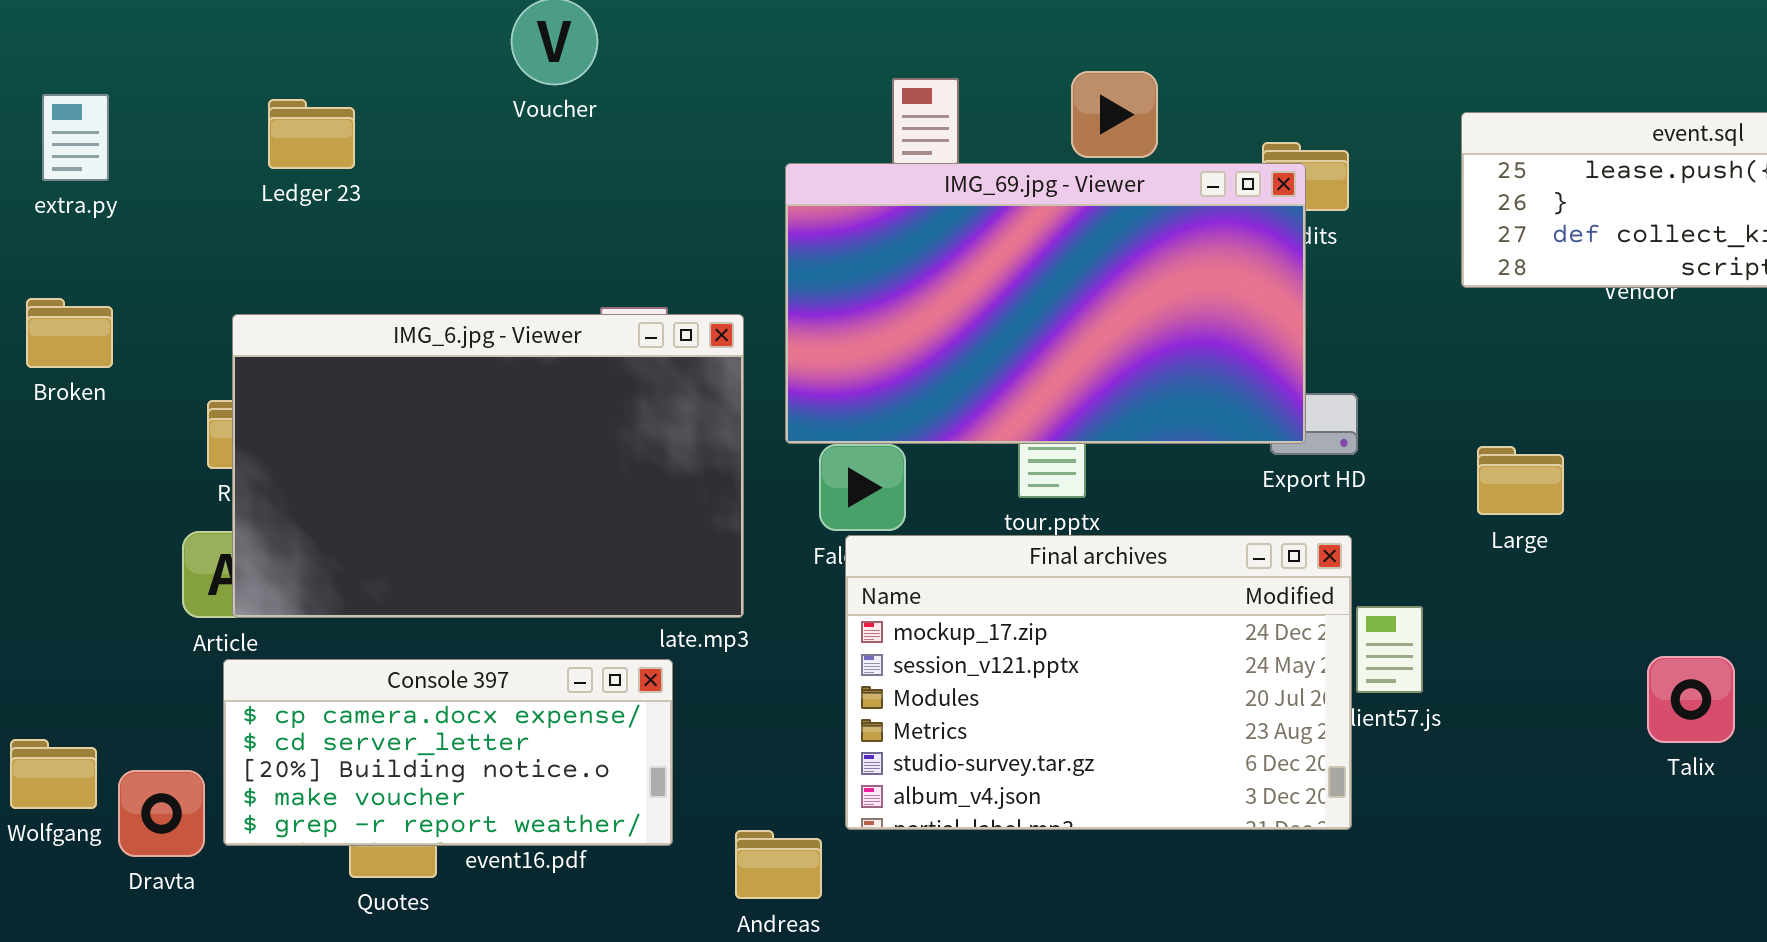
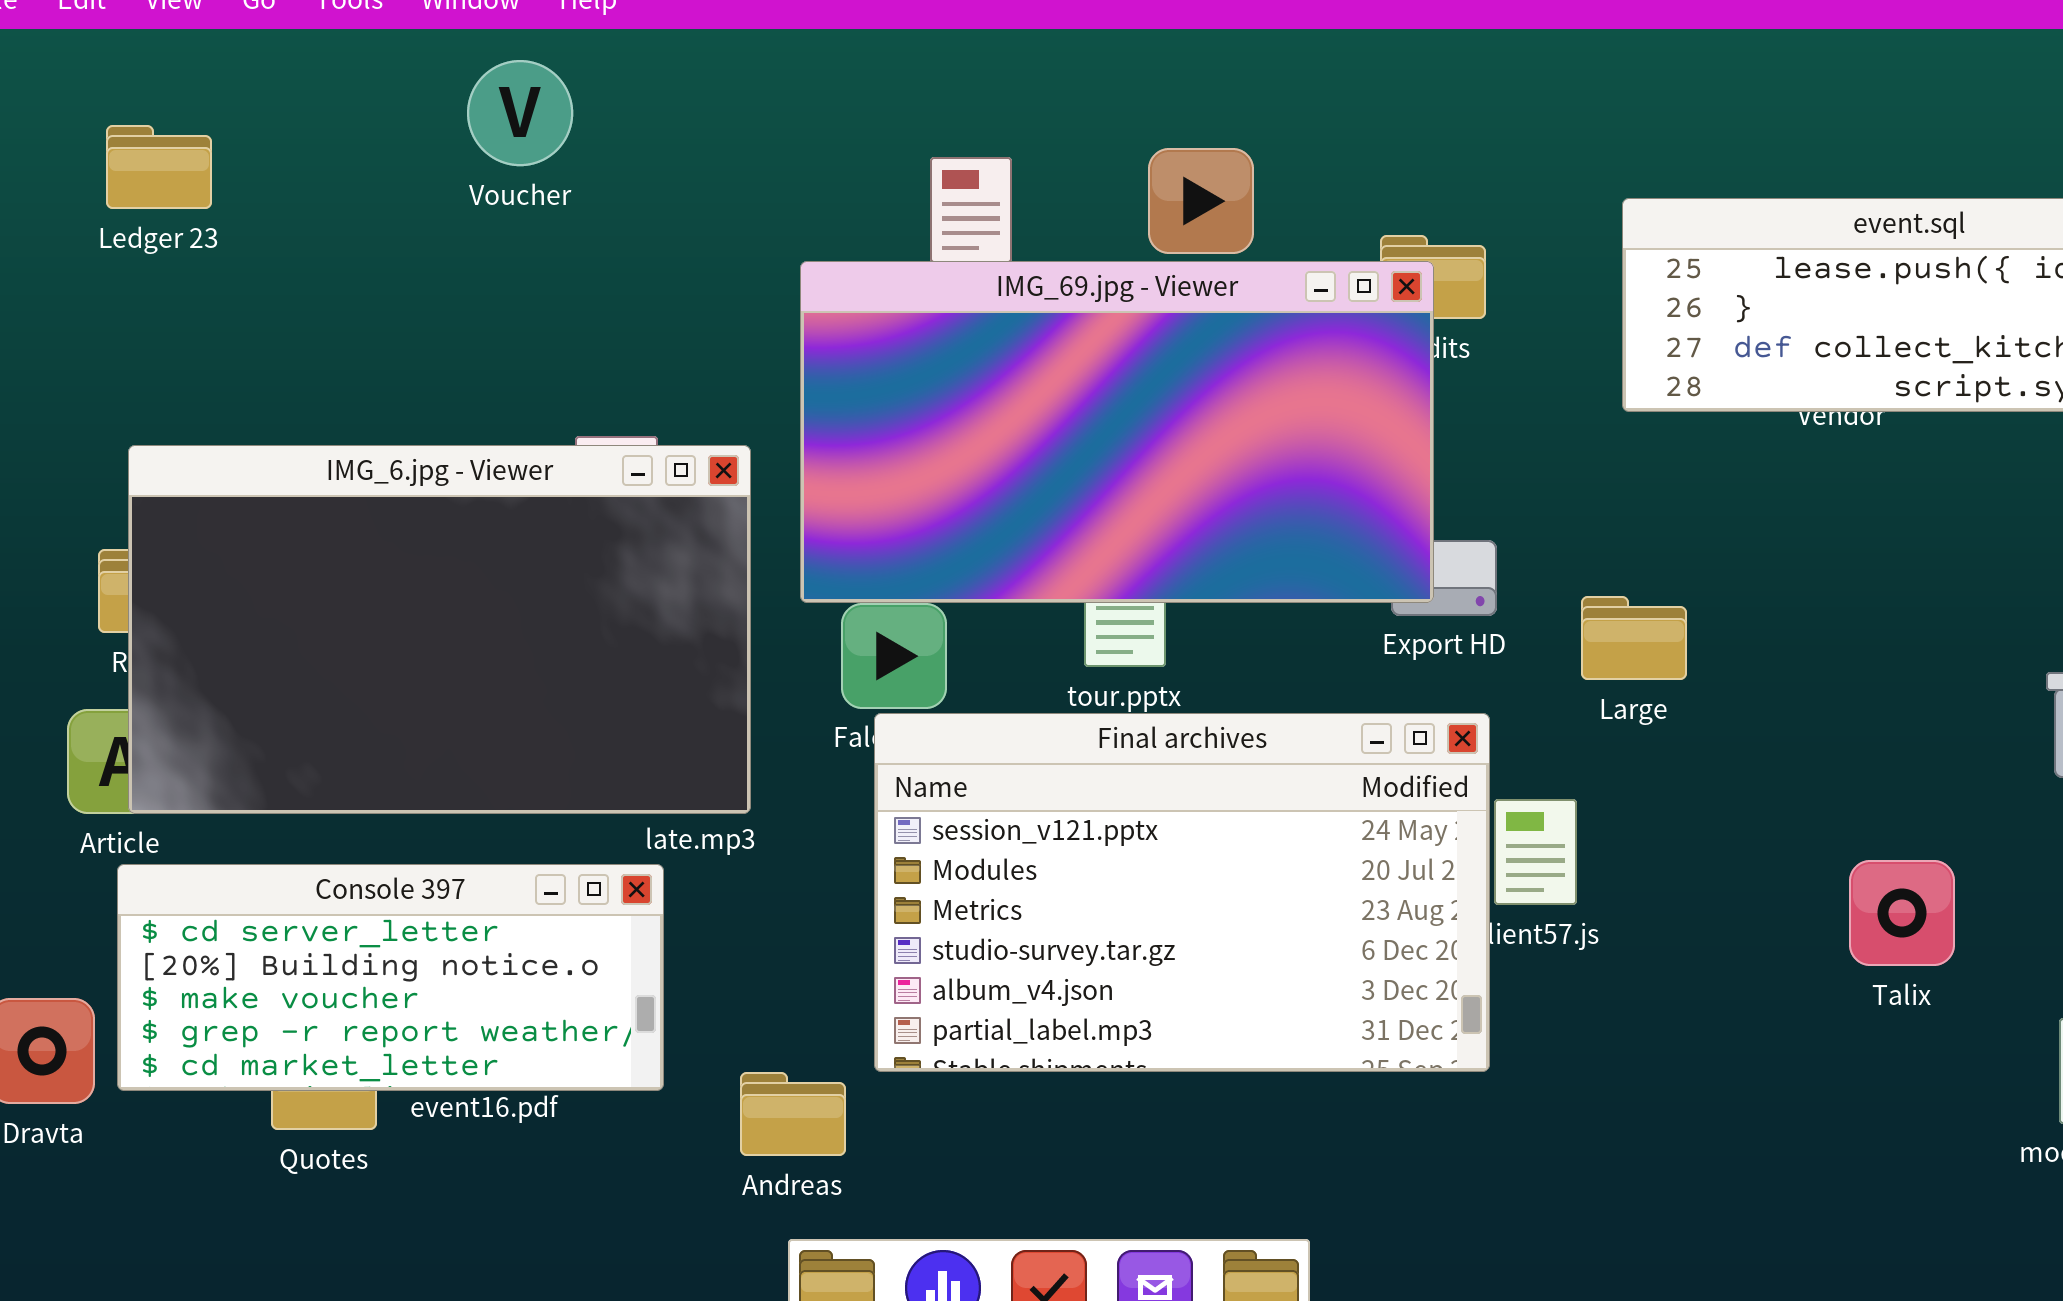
Ledger 23: [268,99,355,169] -> [106,125,212,209], moved
Large: [1477,446,1564,515] -> [1581,596,1687,680], moved
Final archives: [845,535,1352,830] -> [874,713,1490,1072], scrolled down 1 row
Console 397: [223,659,673,846] -> [117,864,664,1091], scrolled down 1 row

